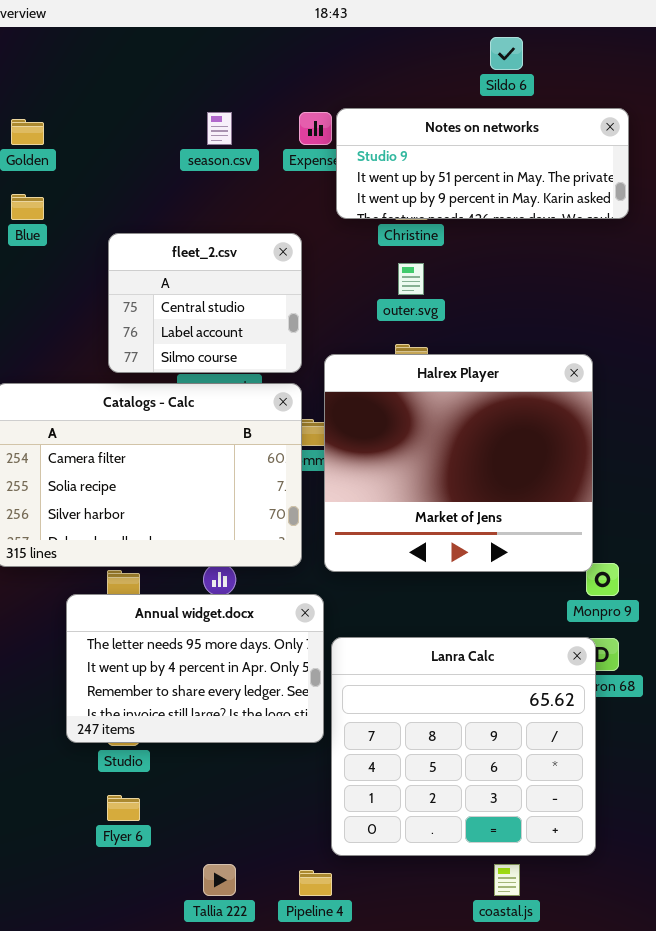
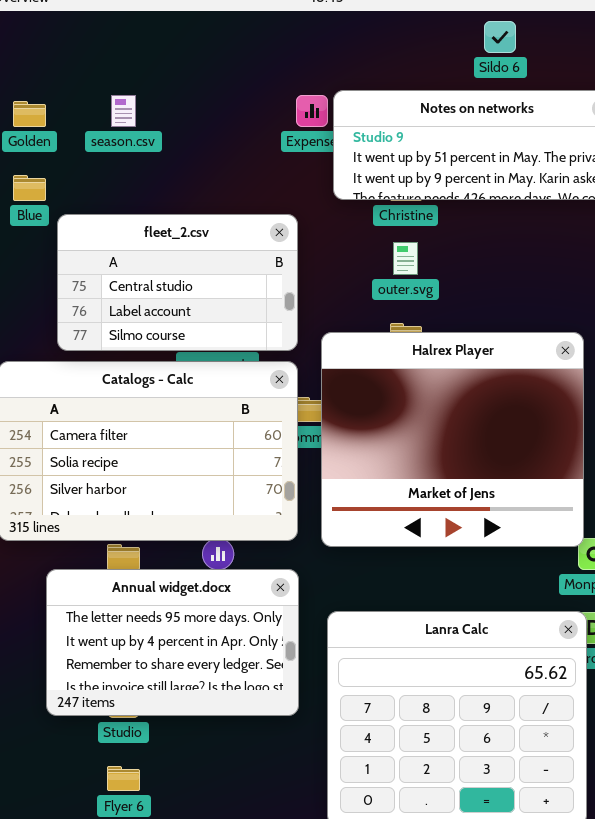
season.csv: [207,112,232,145] -> [111,95,136,127], moved
fleet_2.csv: [108,233,302,373] -> [57,214,298,351], resized
Annual widget.docx: [66,594,324,743] -> [46,569,299,716], moved

